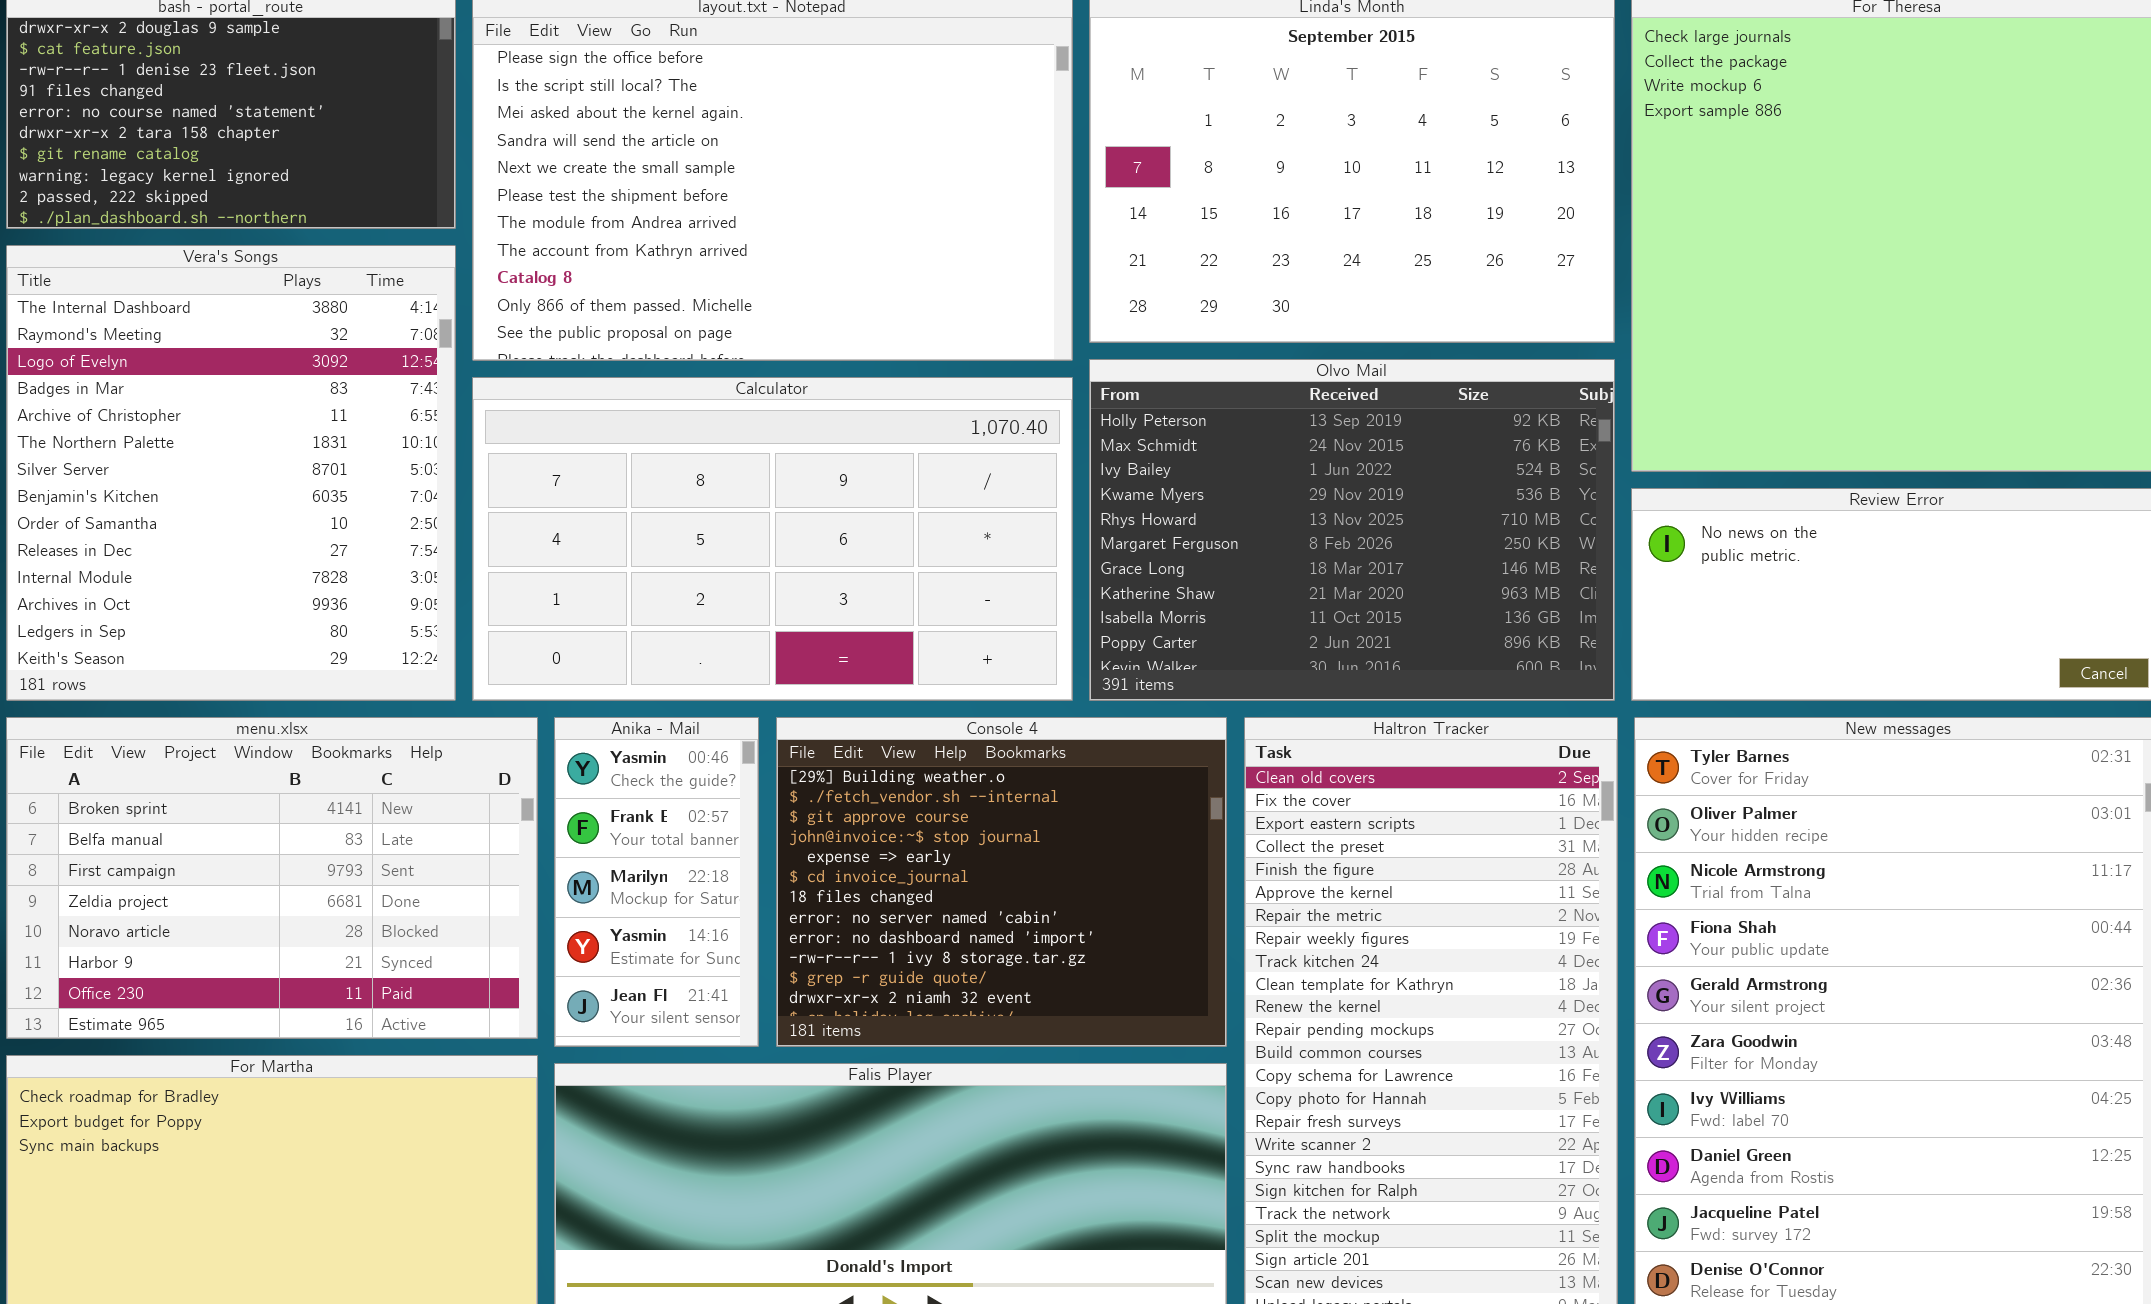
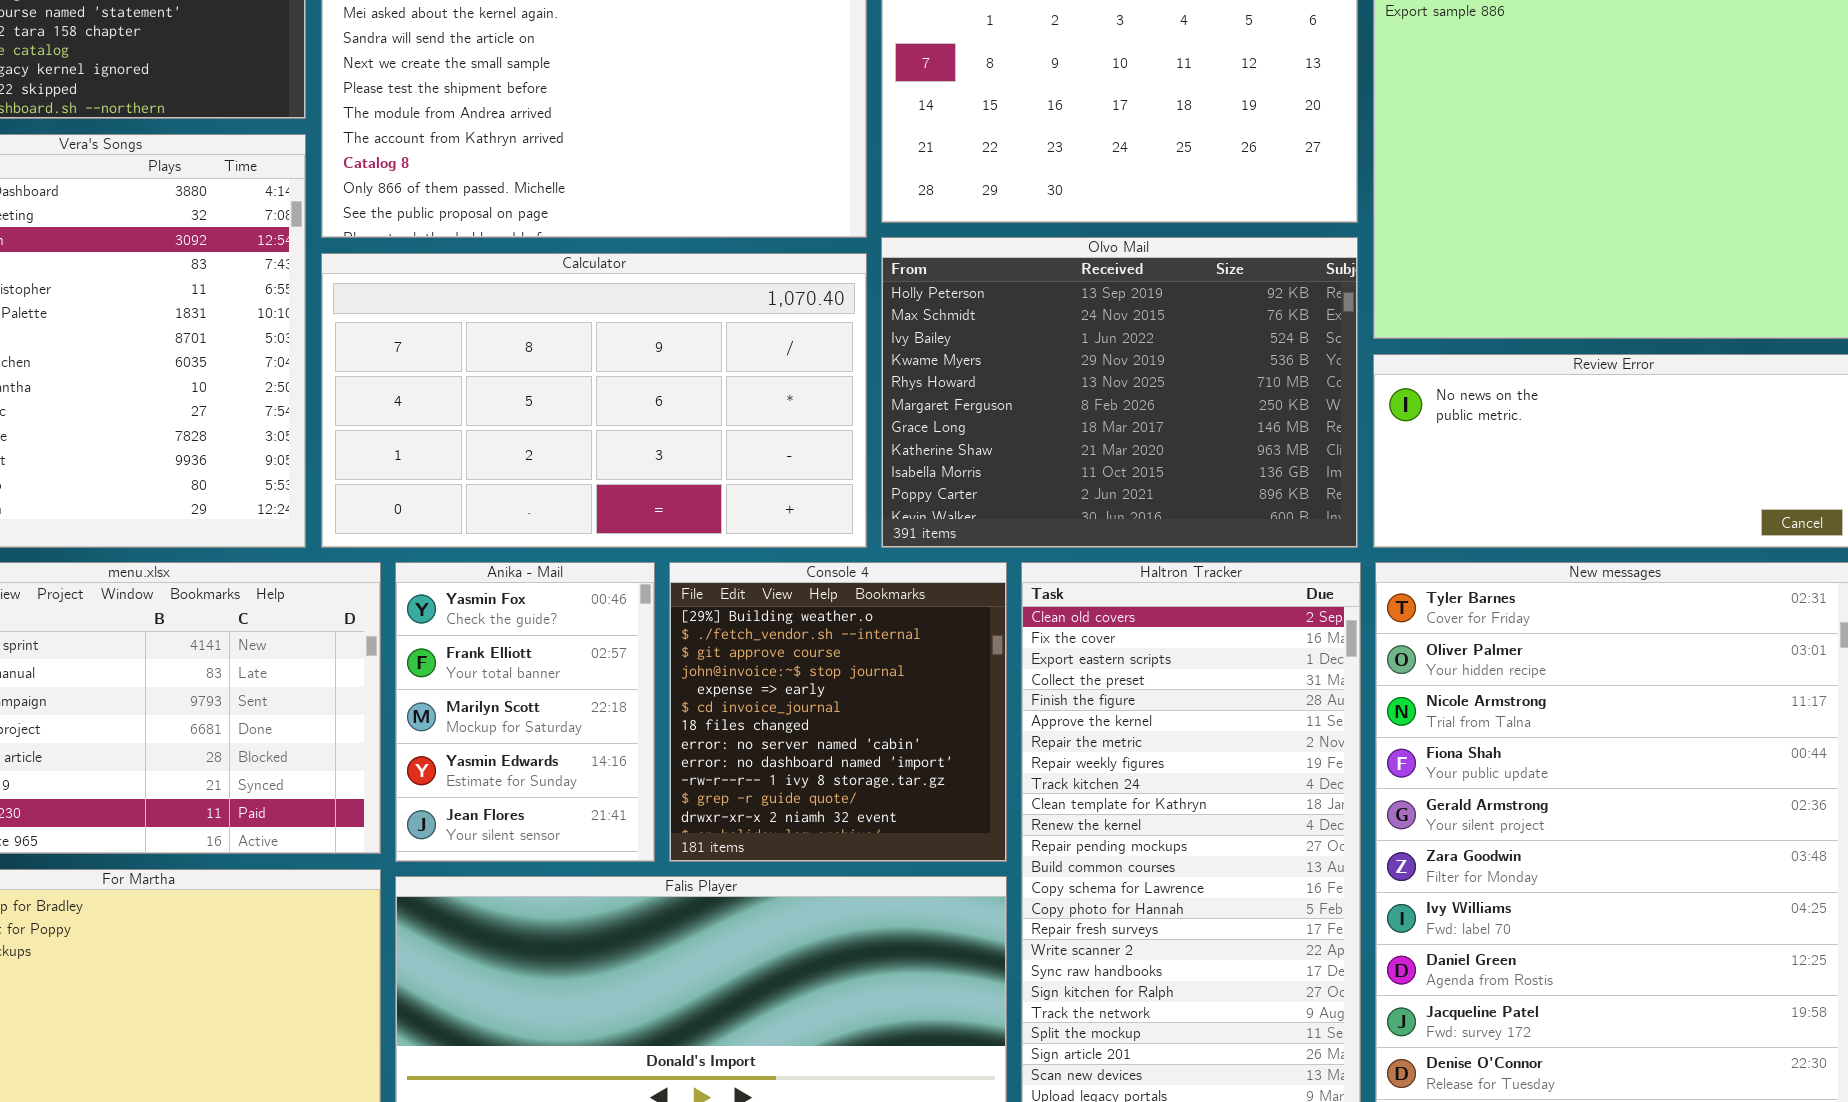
Anika - Mail: [554,717,759,1047] -> [395,562,655,862], resized
Console 4: [776,717,1227,1047] -> [669,562,1007,862], resized

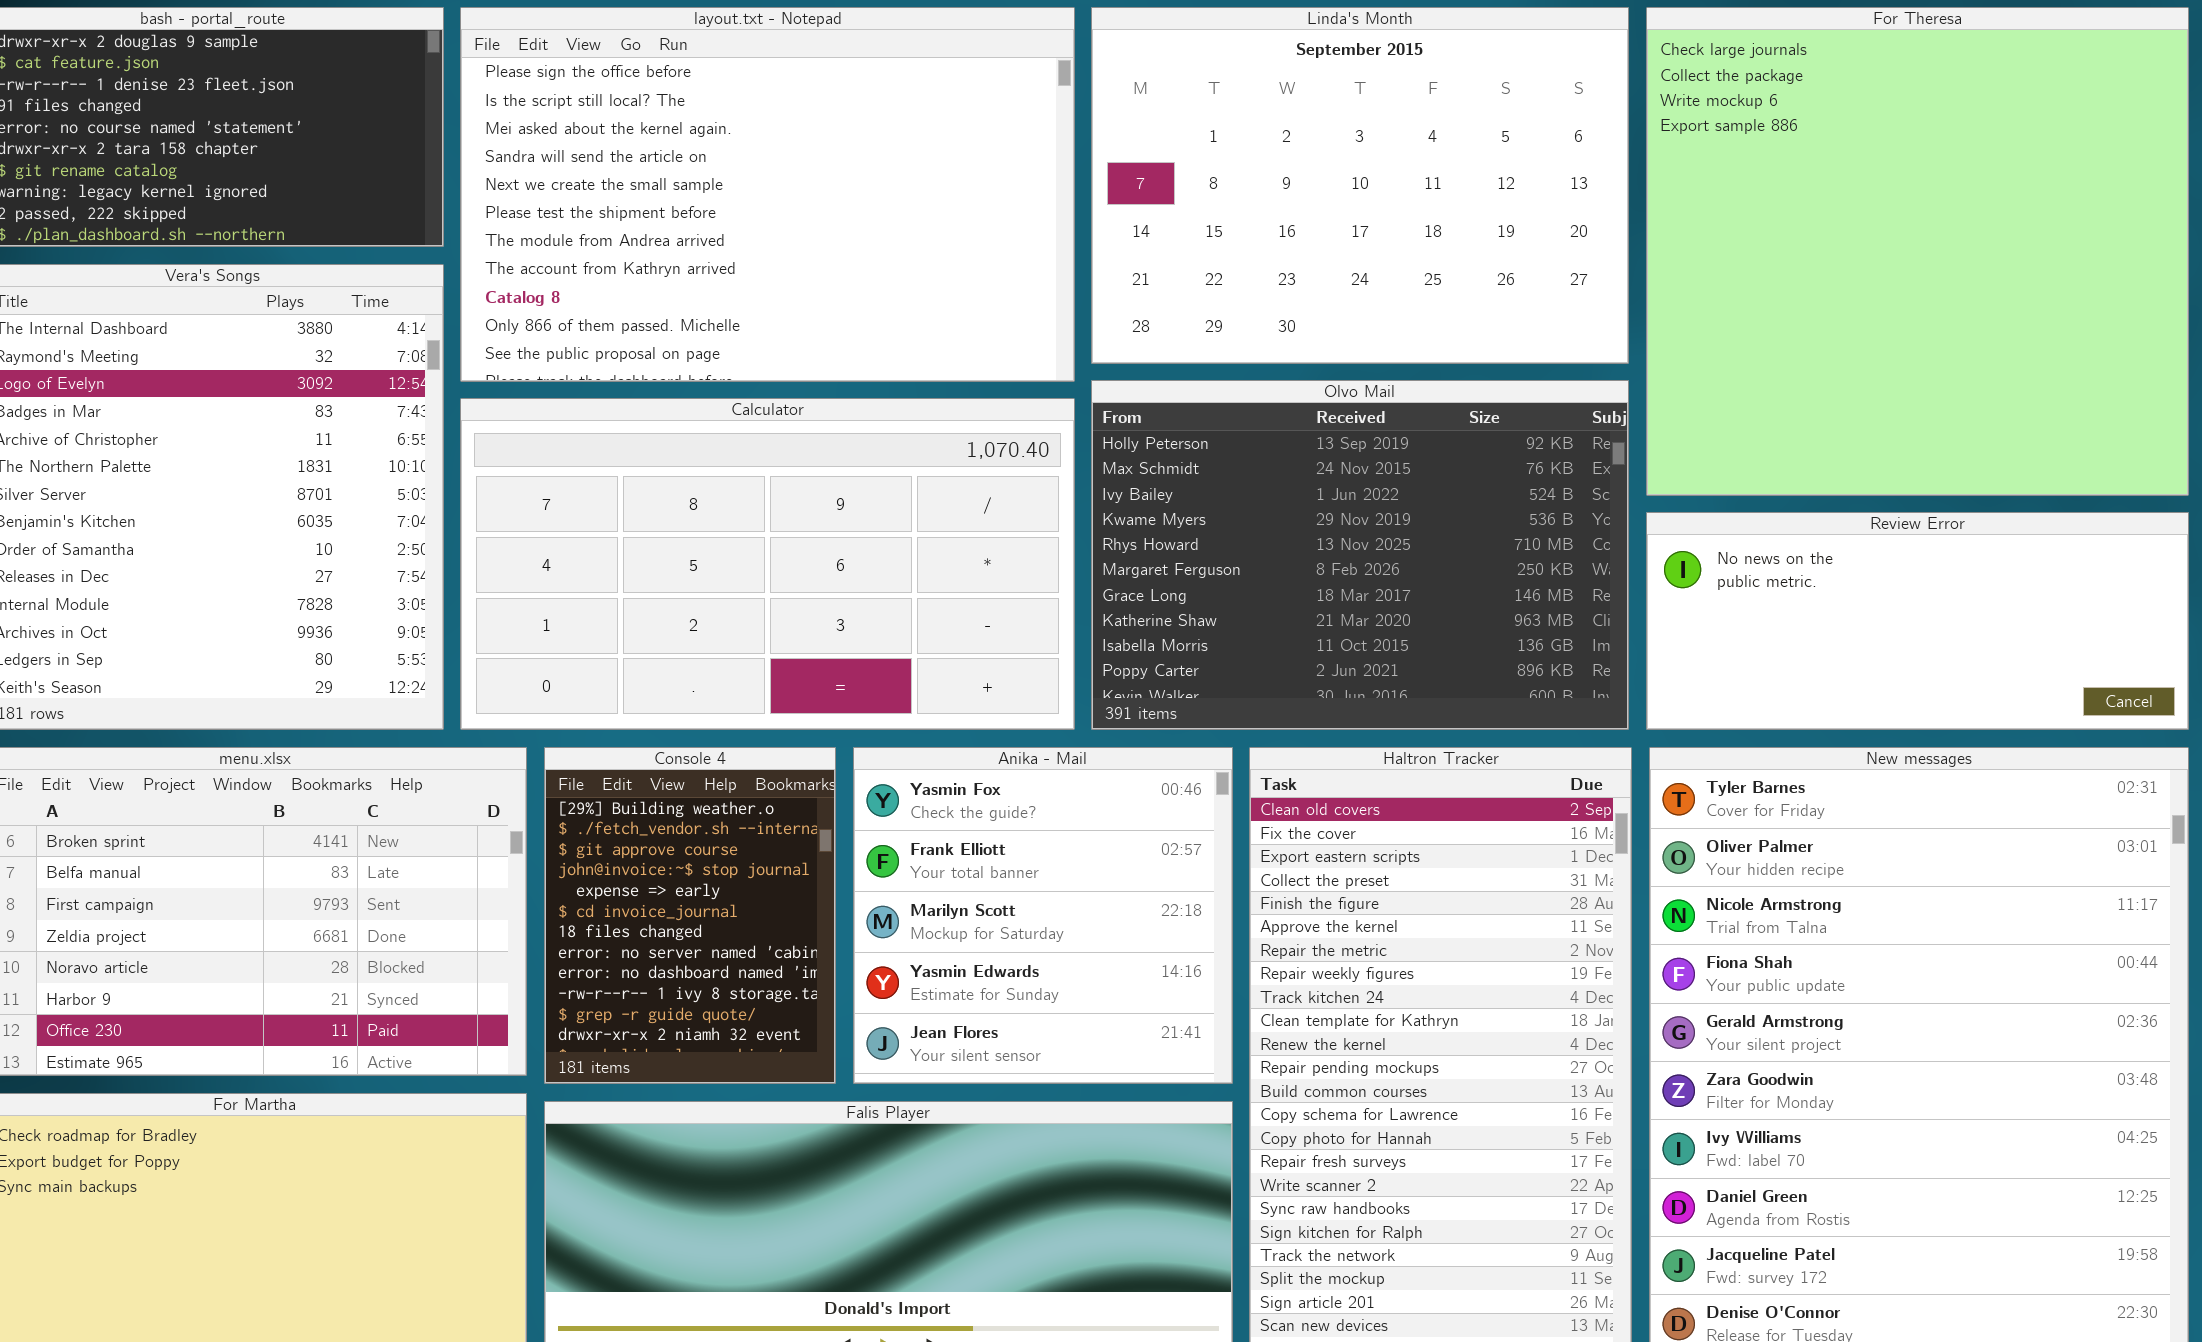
Anika - Mail: [395,562,655,862] -> [853,747,1233,1084], moved, resized
Console 4: [669,562,1007,862] -> [544,747,836,1084], moved, resized

